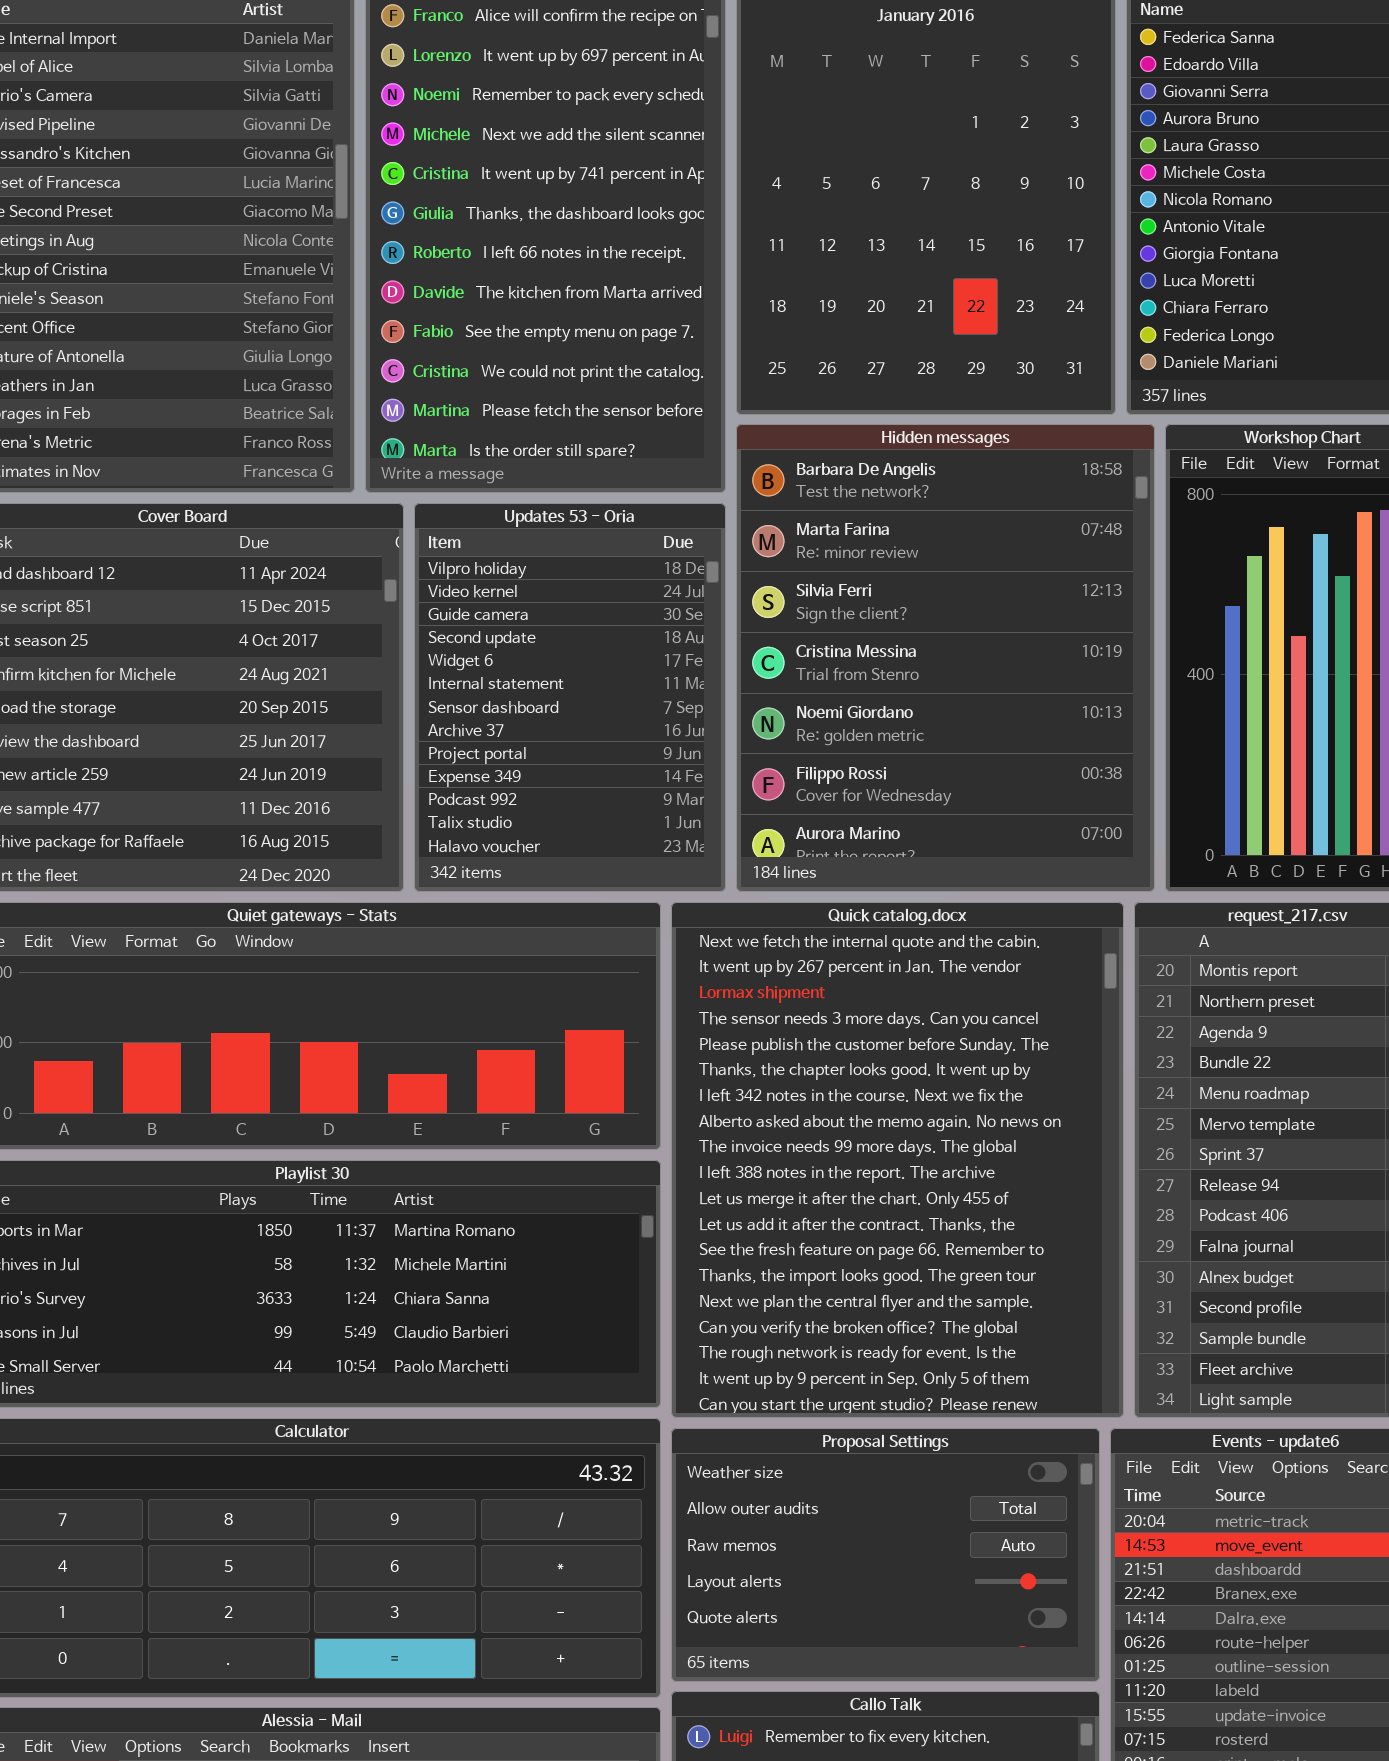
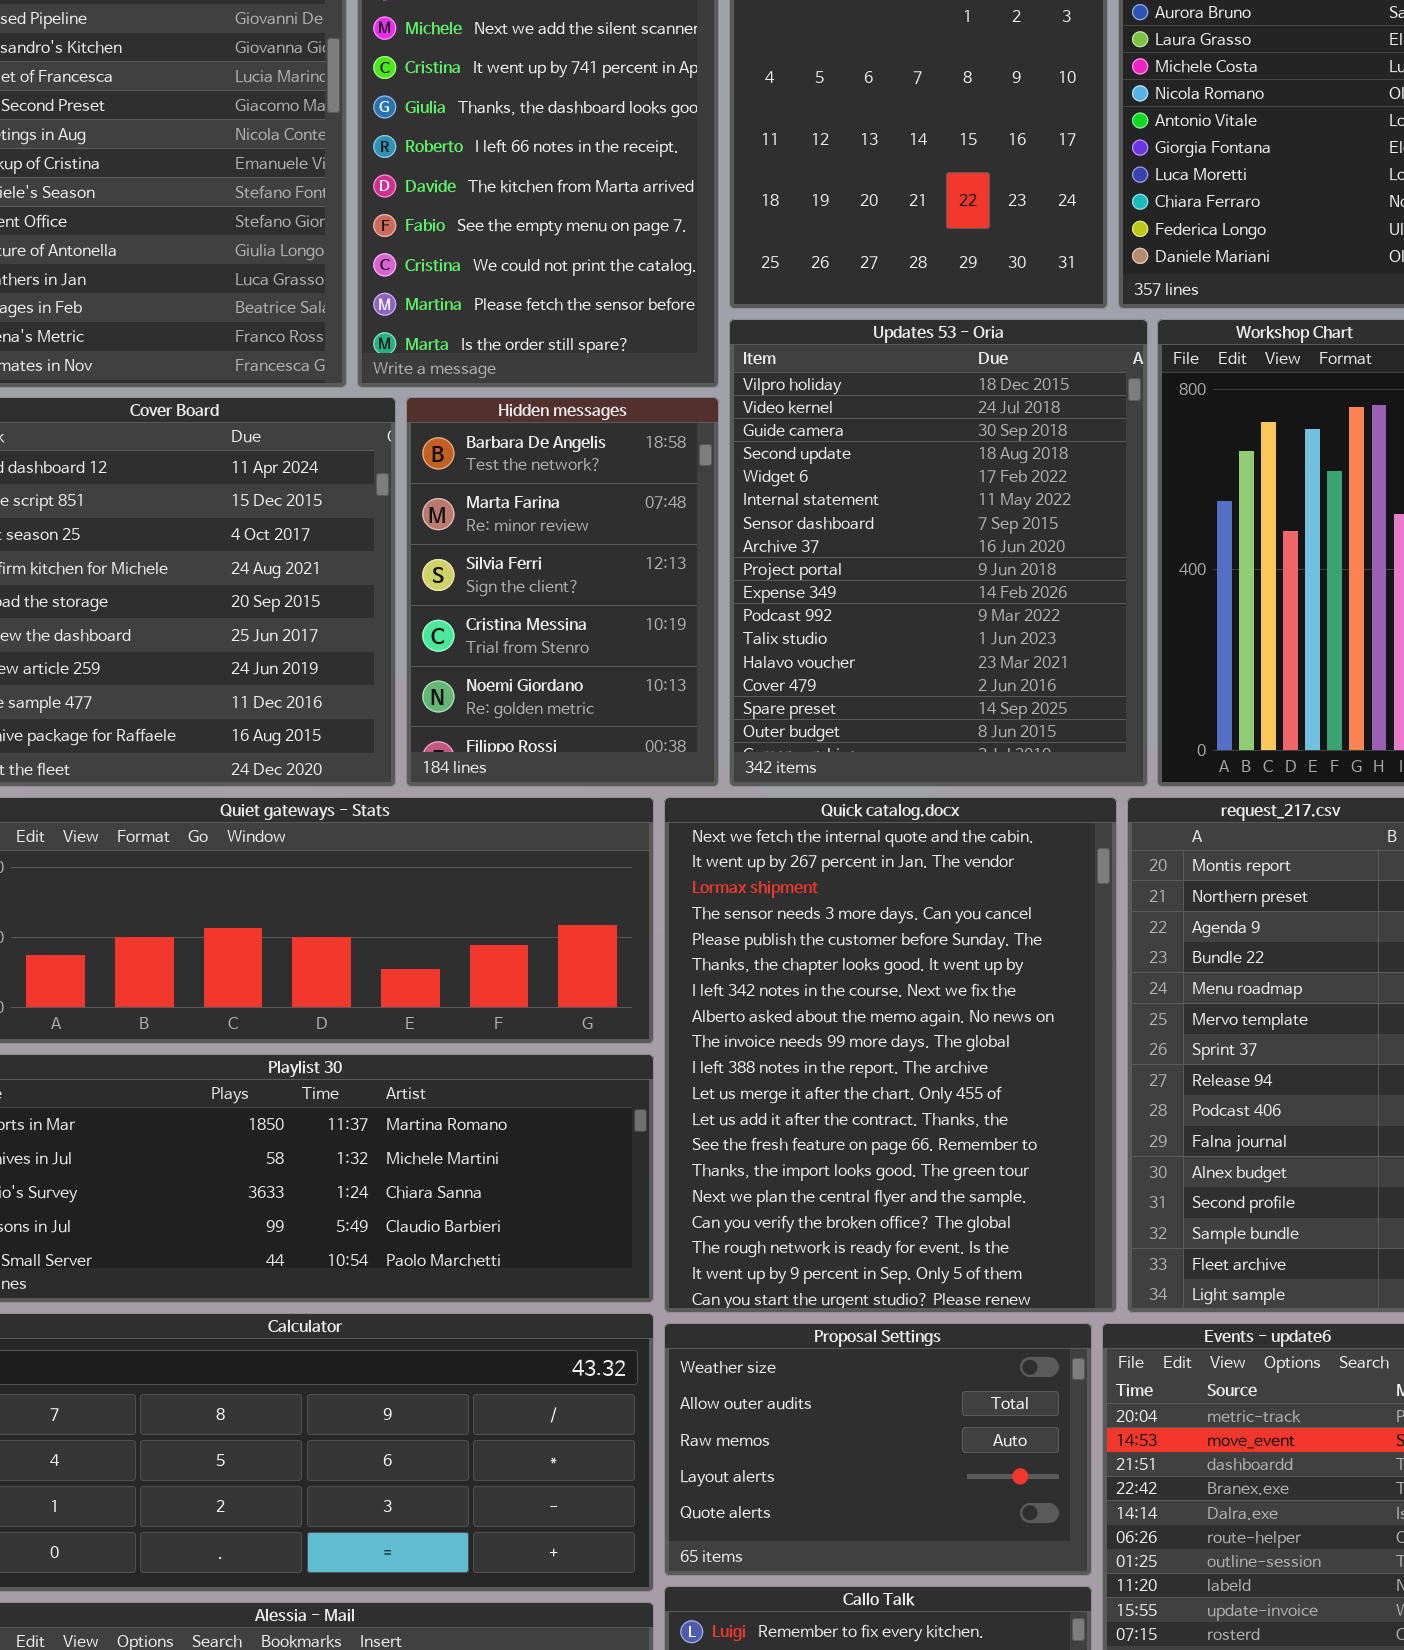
Hidden messages: [736,424,1155,892] -> [406,397,719,787], moved, resized
Updates 53 - Oria: [414,503,726,892] -> [729,319,1148,787], moved, resized

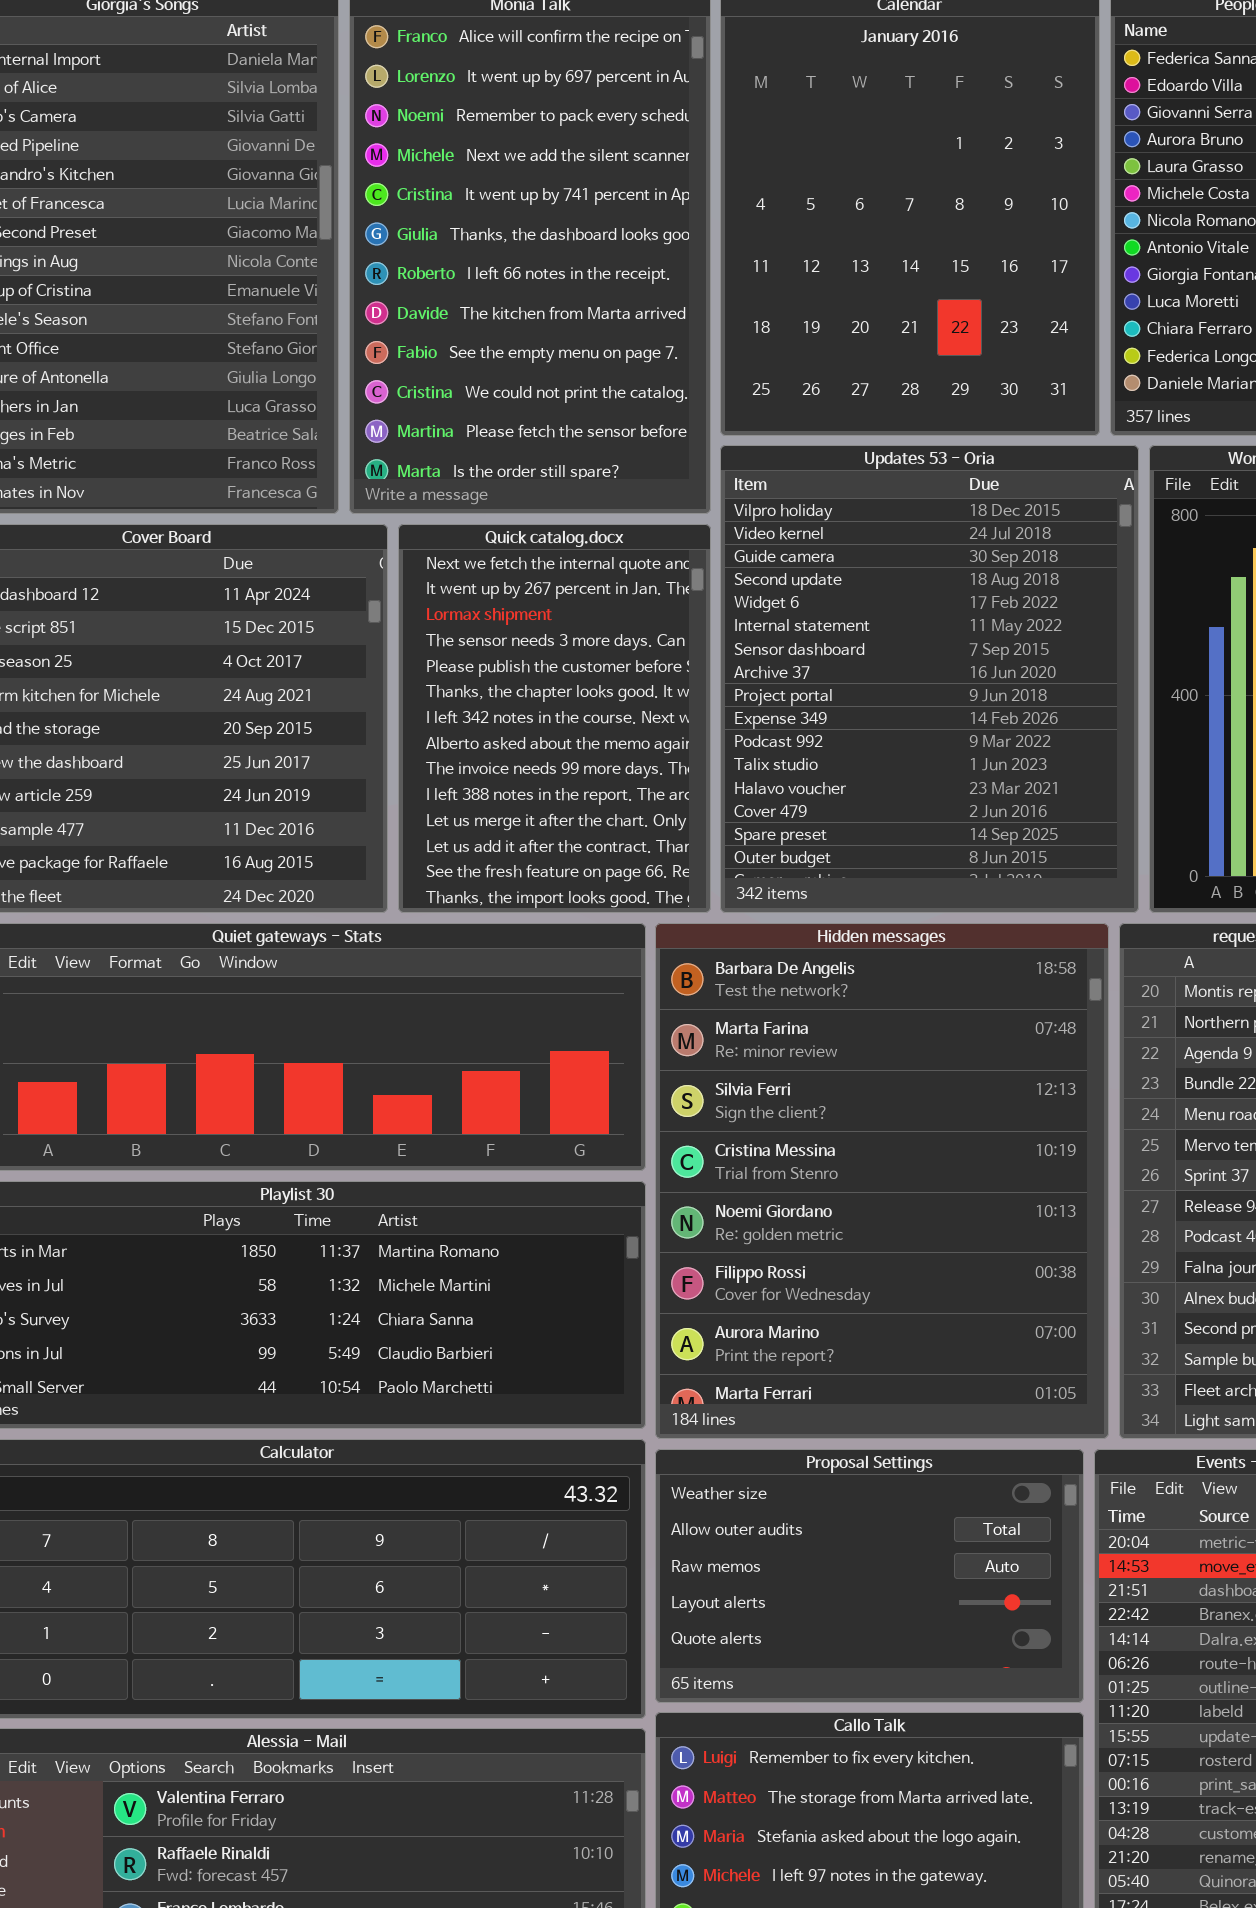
Hidden messages: [406,397,719,787] -> [655,923,1109,1439], moved, resized
Quick catalog.docx: [664,797,1117,1313] -> [398,524,711,913], moved, resized

